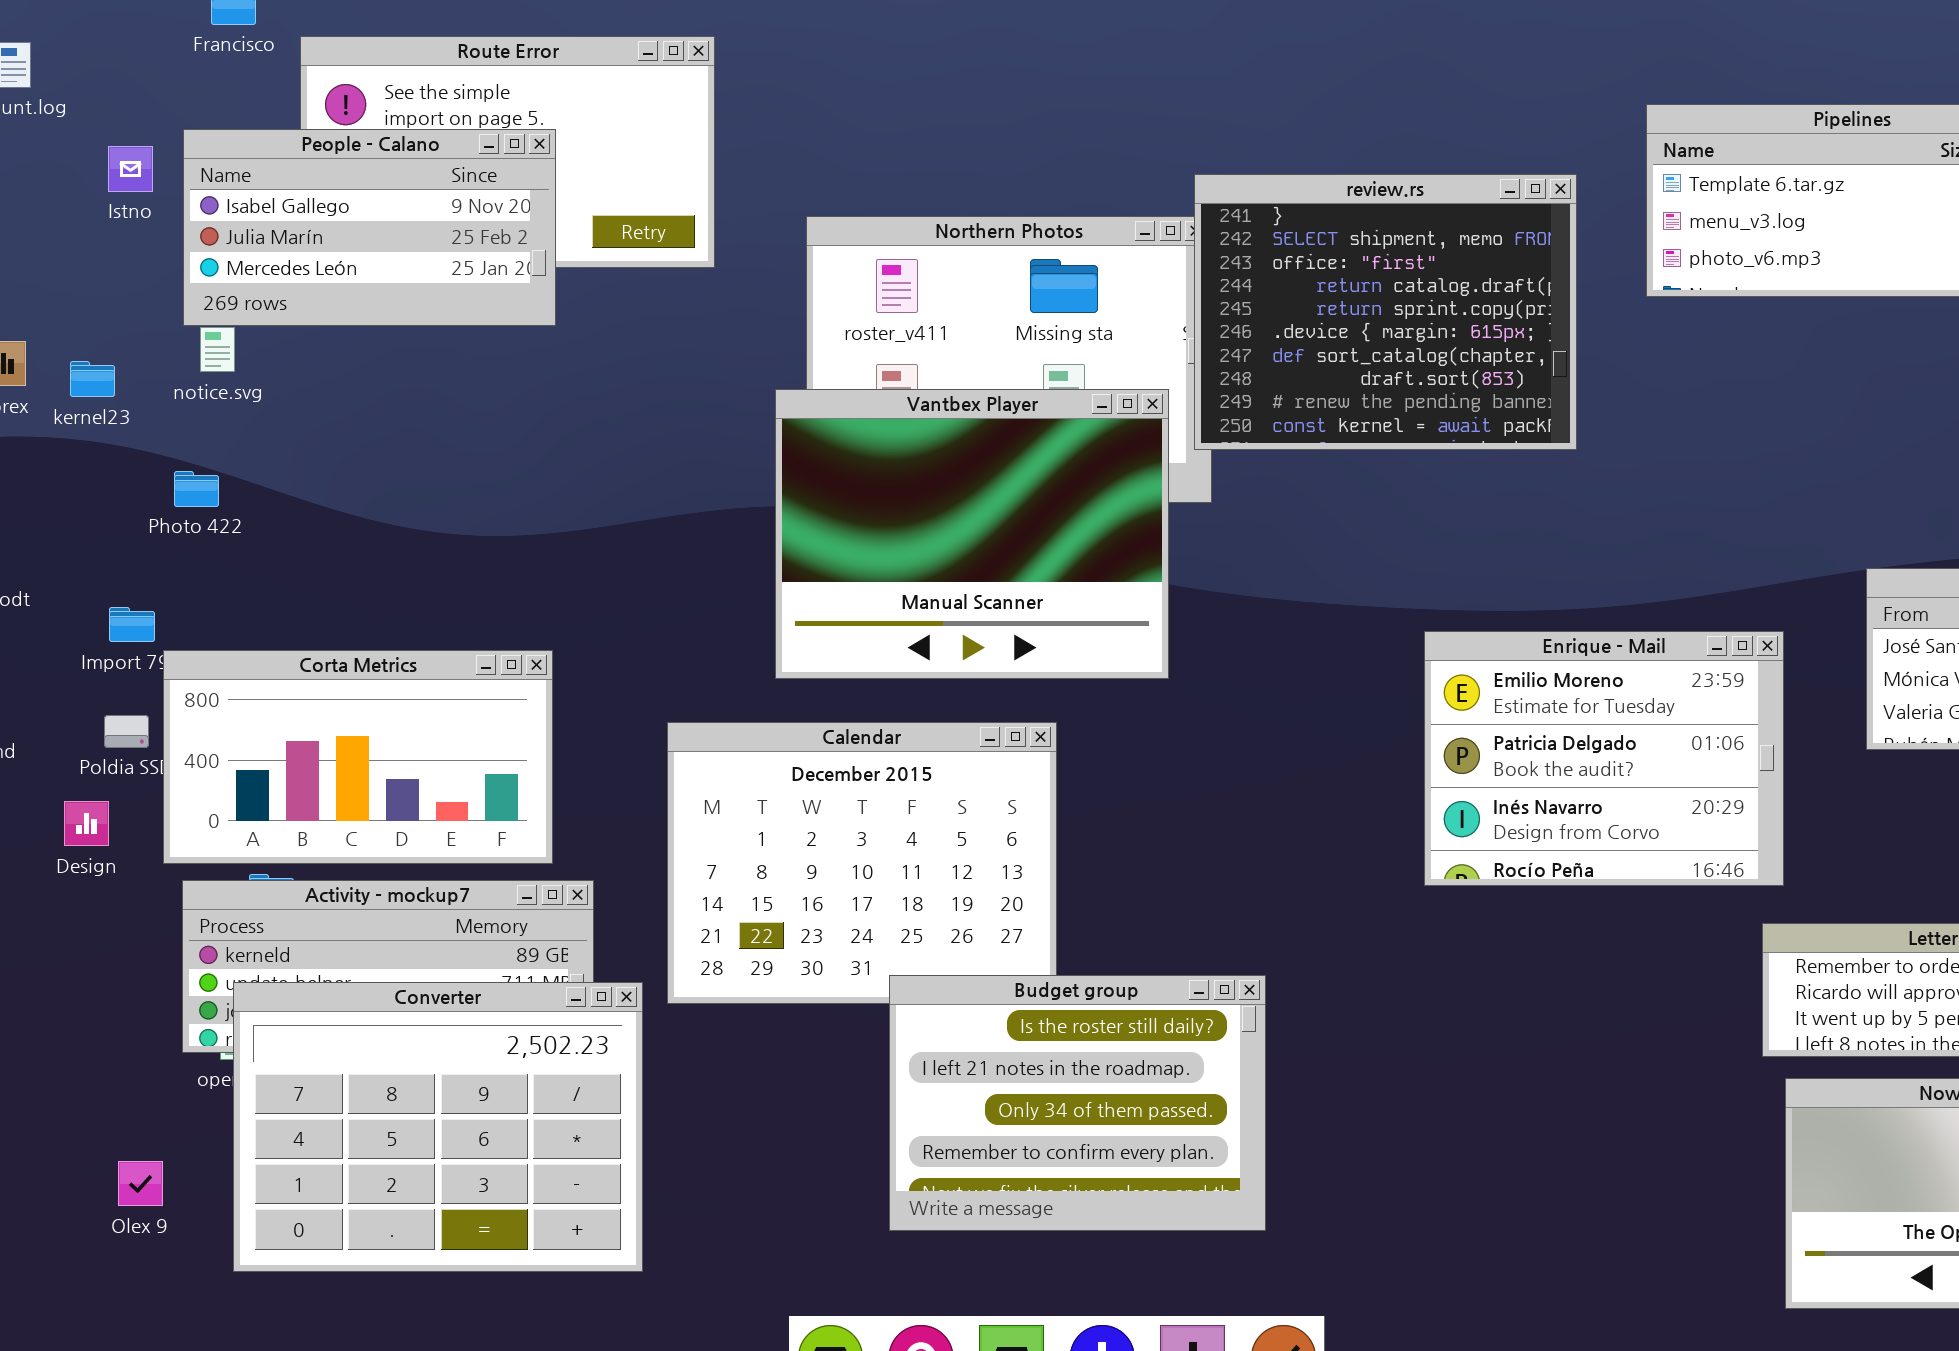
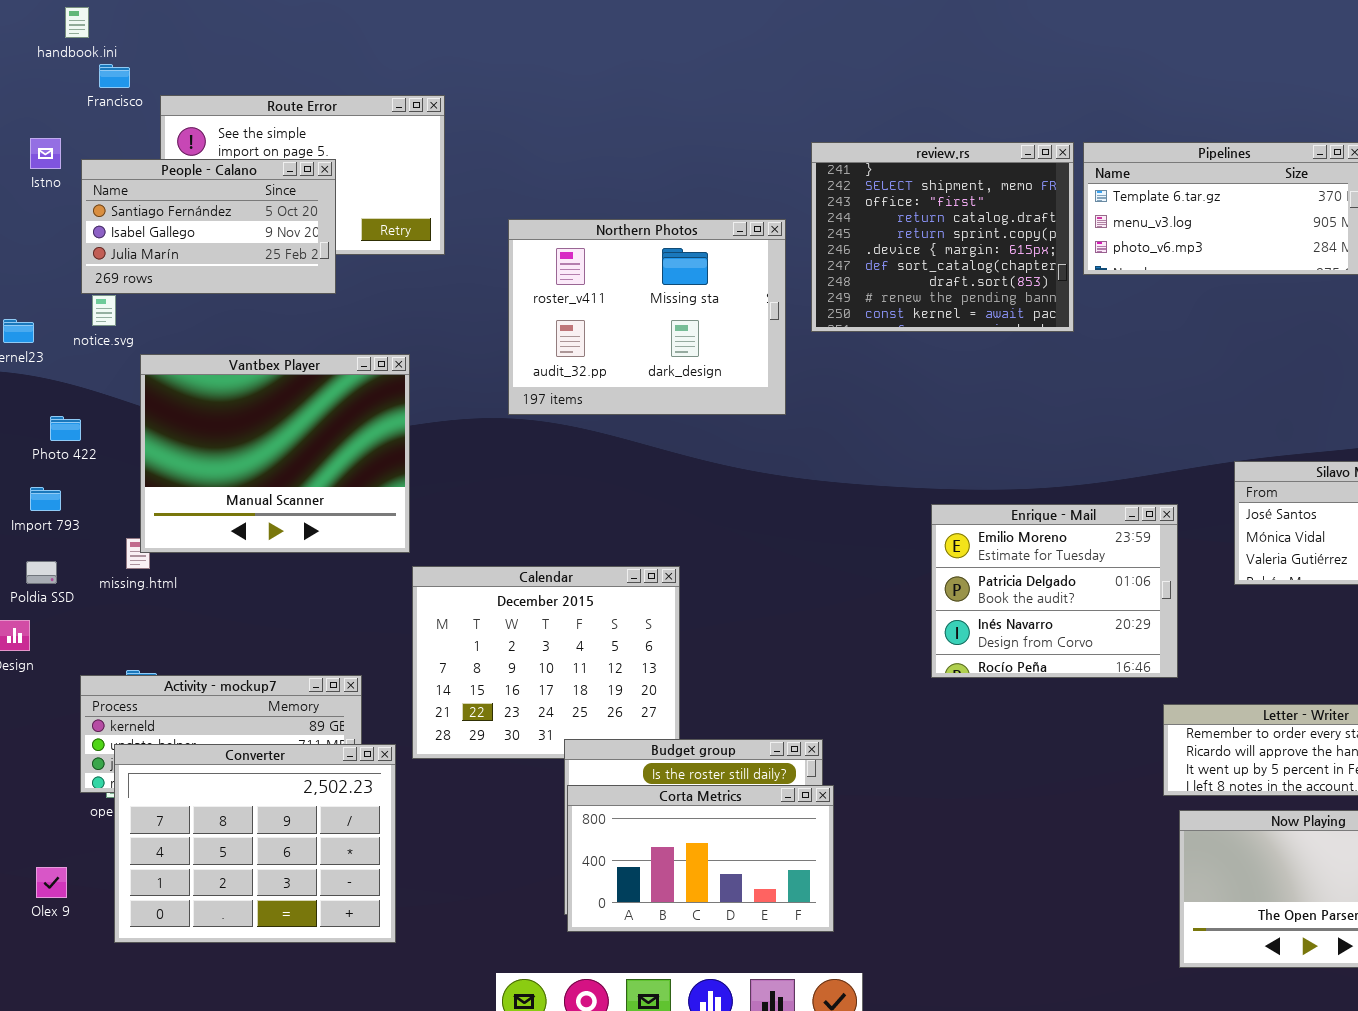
People - Calano: [183,129,556,326] -> [81,159,336,294], scrolled up 1 row
Istno: [108,146,153,192] -> [30,138,61,169], moved
review.rs: [1194,174,1577,450] -> [811,142,1074,332], moved
Vantbex Player: [775,389,1169,679] -> [140,354,410,553], moved
Photo 422: [174,471,219,507] -> [50,416,81,441], moved
Corta Metrics: [163,650,553,864] -> [567,785,834,932], moved

